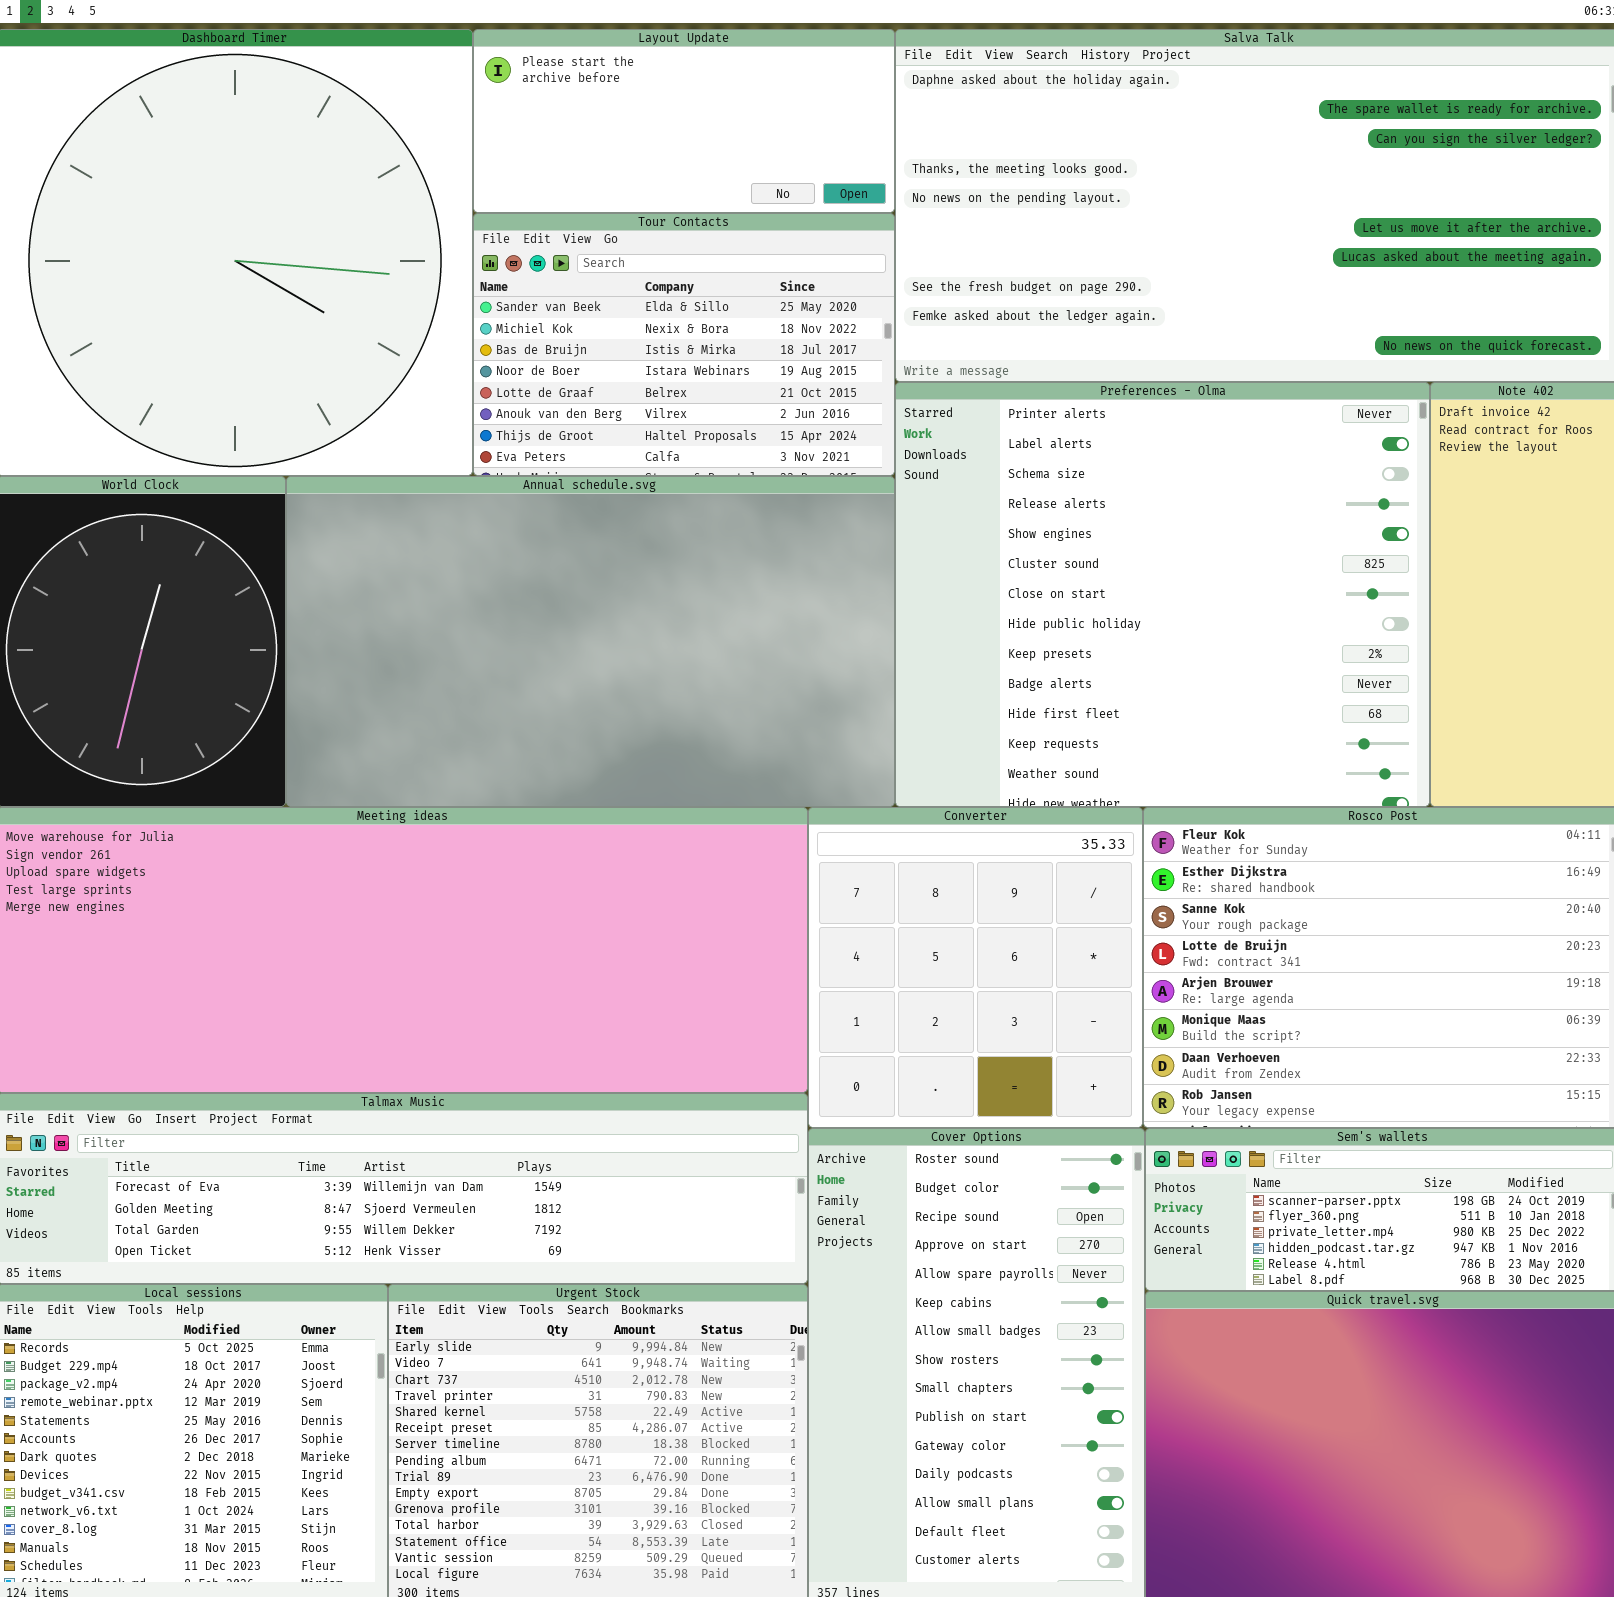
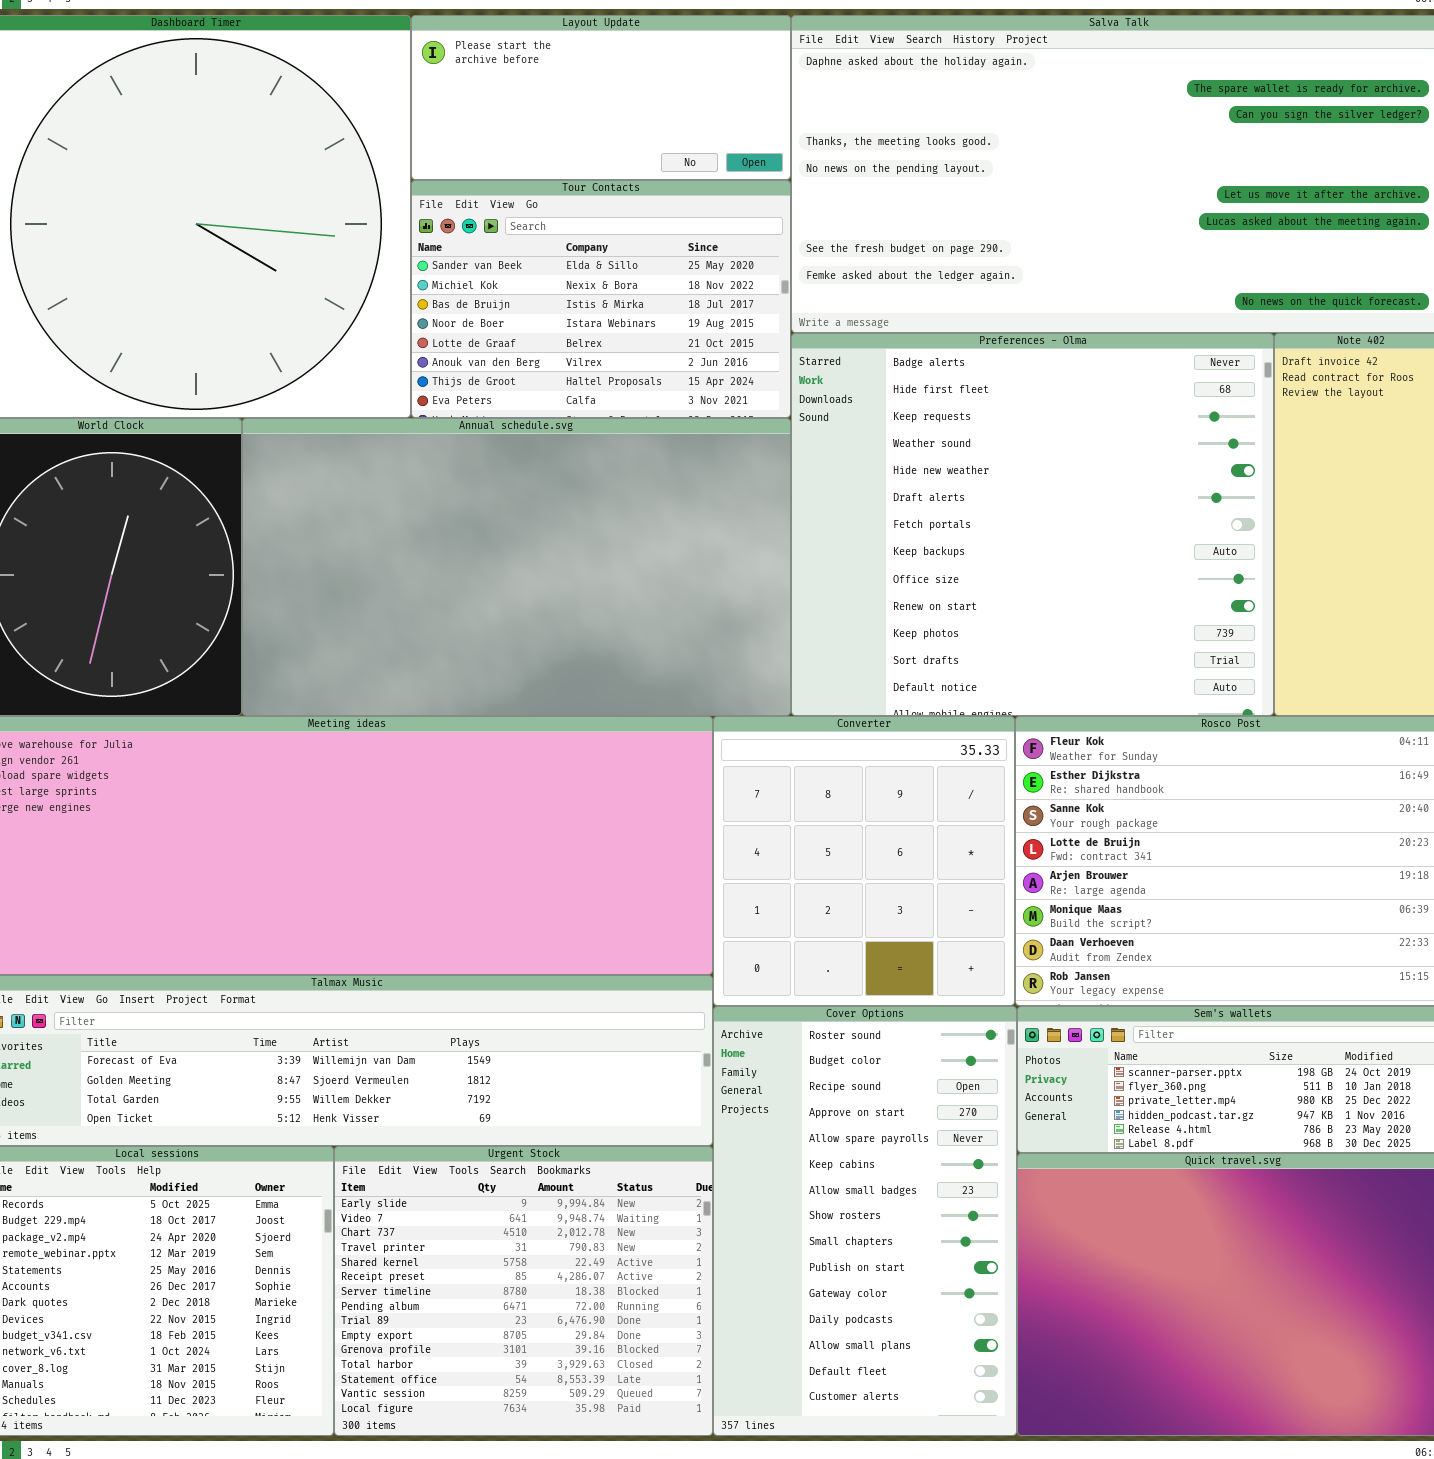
Preferences - Olma: [895,382,1430,807] -> [791,333,1274,716], scrolled down 9 rows

